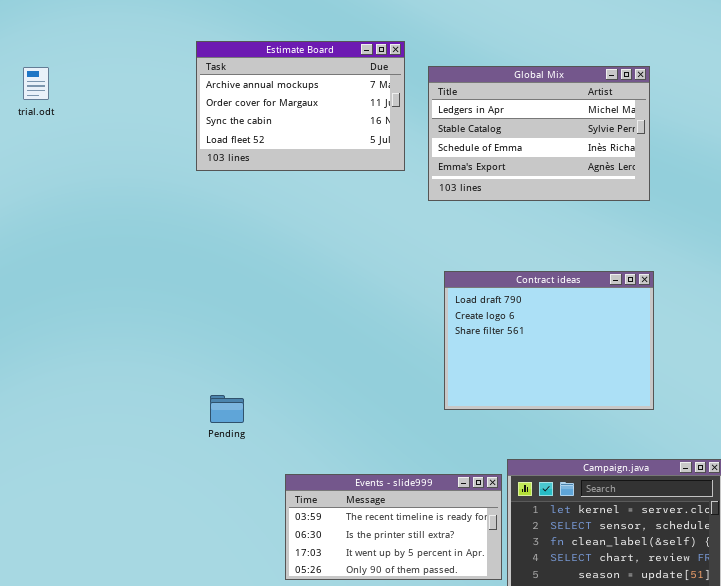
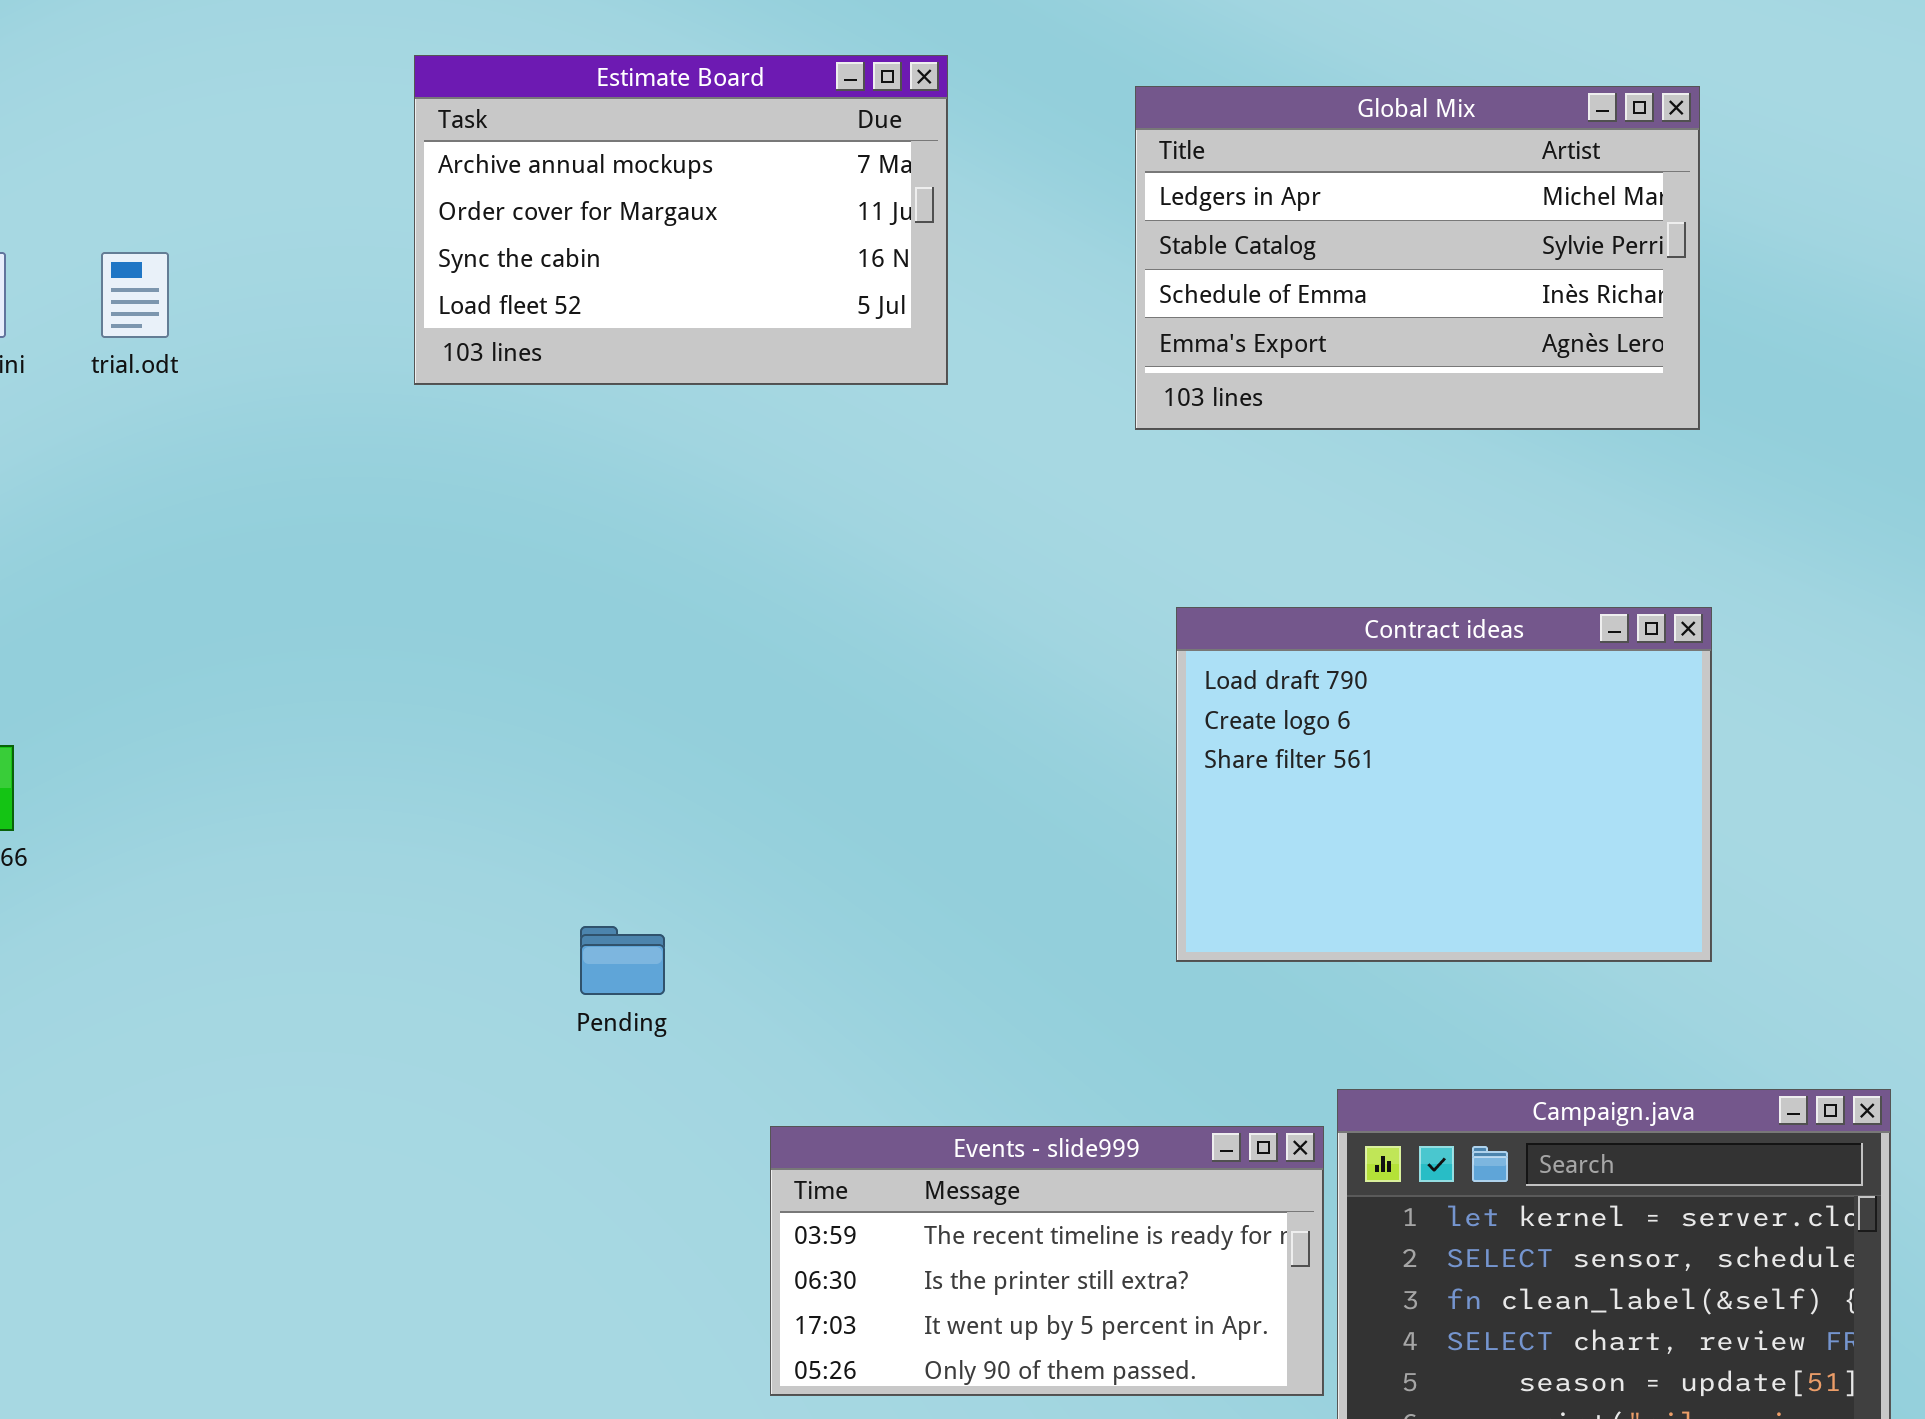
Estimate Board: [196,41,405,171] -> [414,55,948,385], moved
trial.odt: [23,67,49,100] -> [101,252,169,338], moved

